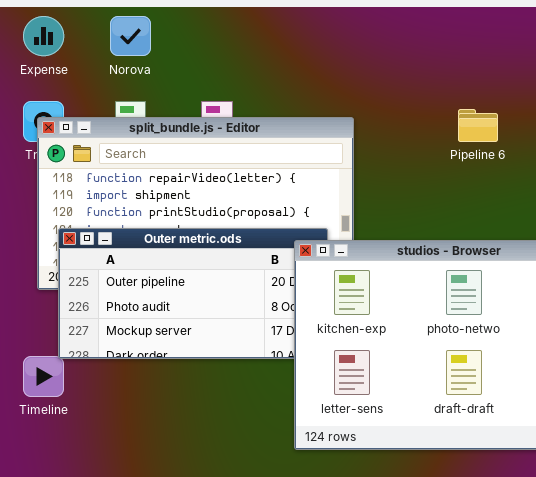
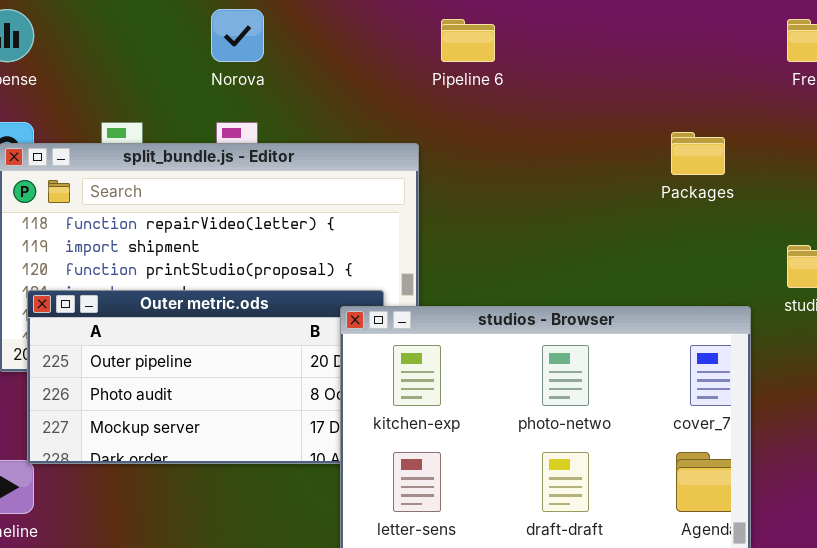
Norova: [110,16,151,56] -> [211,9,264,62], moved
Pipeline 6: [458,109,498,142] -> [441,19,495,62], moved

